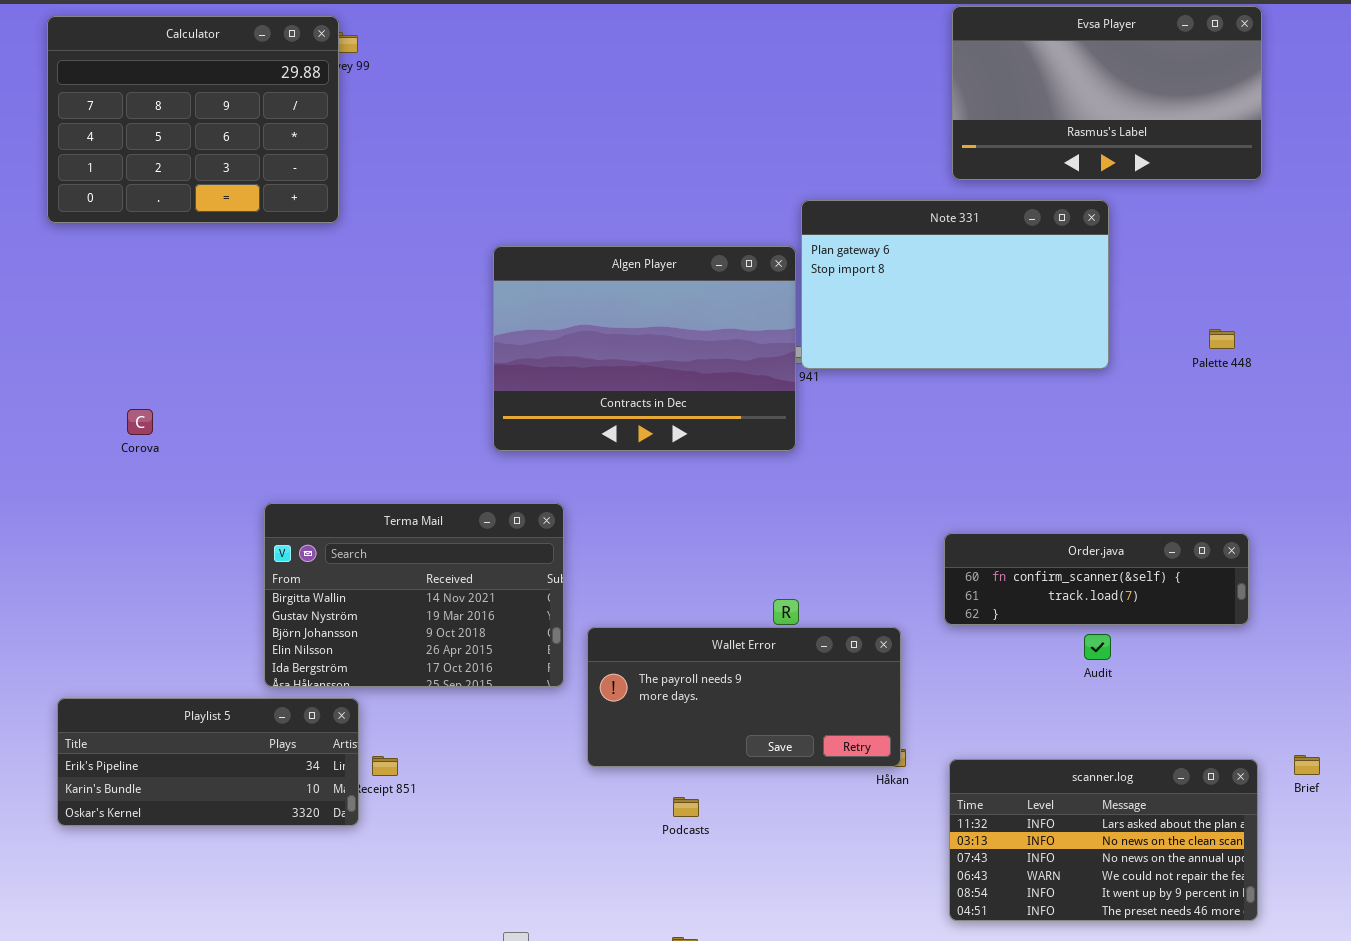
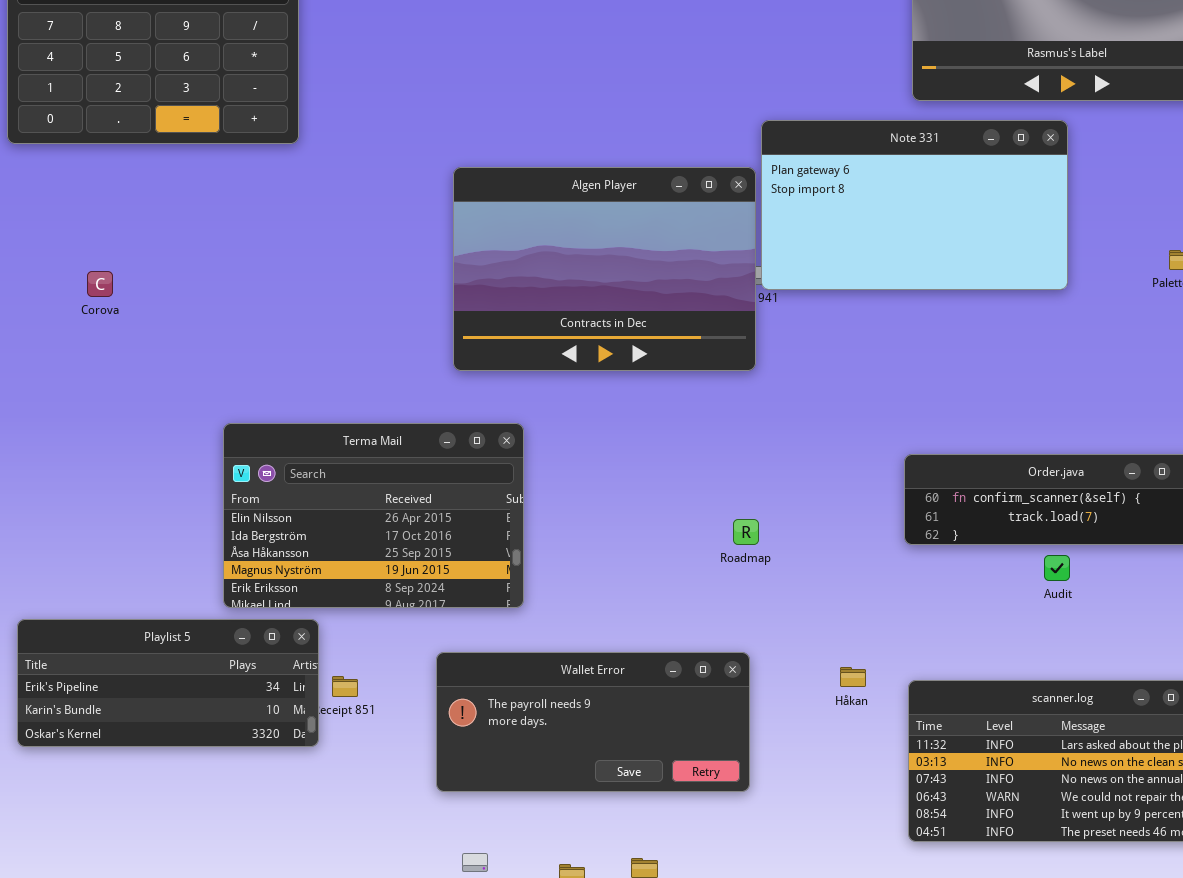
Corova: [127,409,153,435] -> [87,271,113,297], moved
Terma Mail: [264,503,564,687] -> [223,423,524,608], scrolled down 3 rows
Wallet Error: [587,627,901,767] -> [436,652,750,792], moved

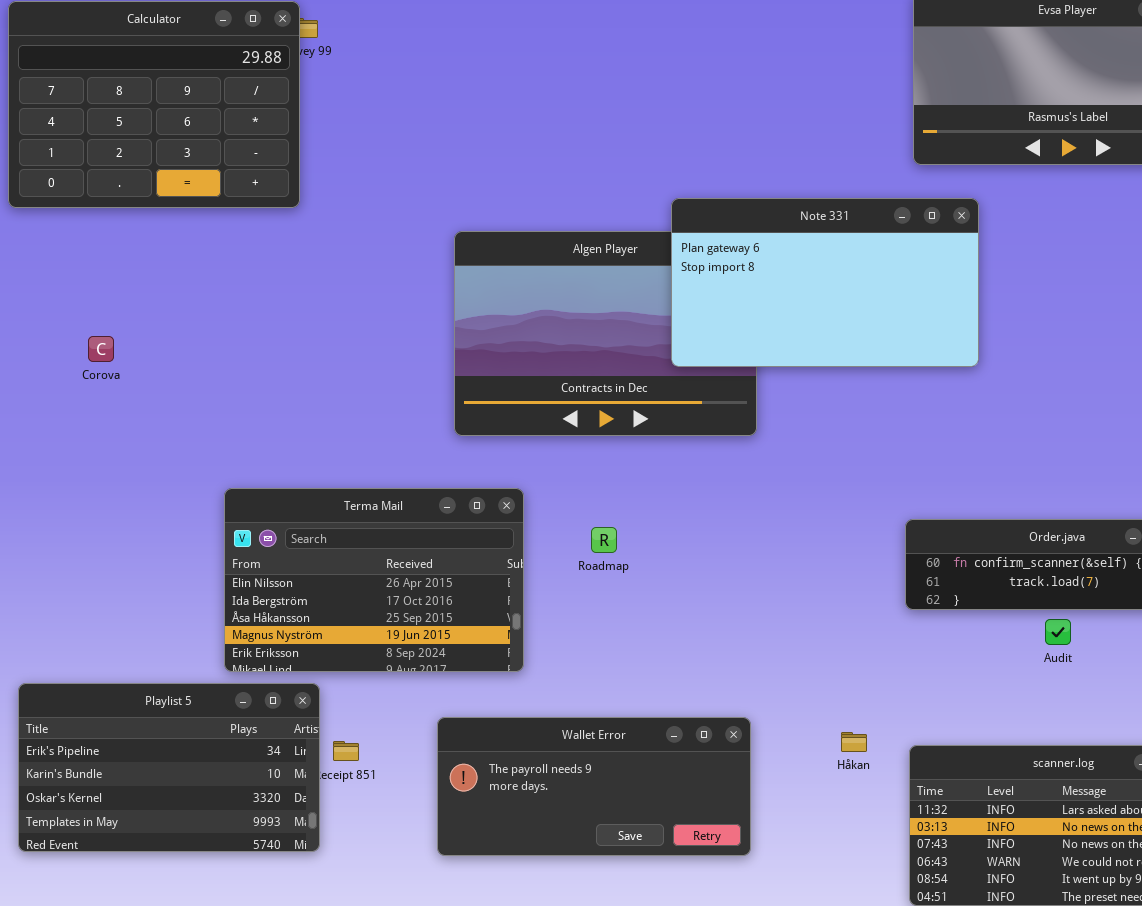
Note 331: [761,120,1068,290] -> [671,198,979,367], moved
Roadmap: [733,519,759,545] -> [591,527,617,553], moved
Playlist 5: [17,619,319,747] -> [18,683,320,852], resized

